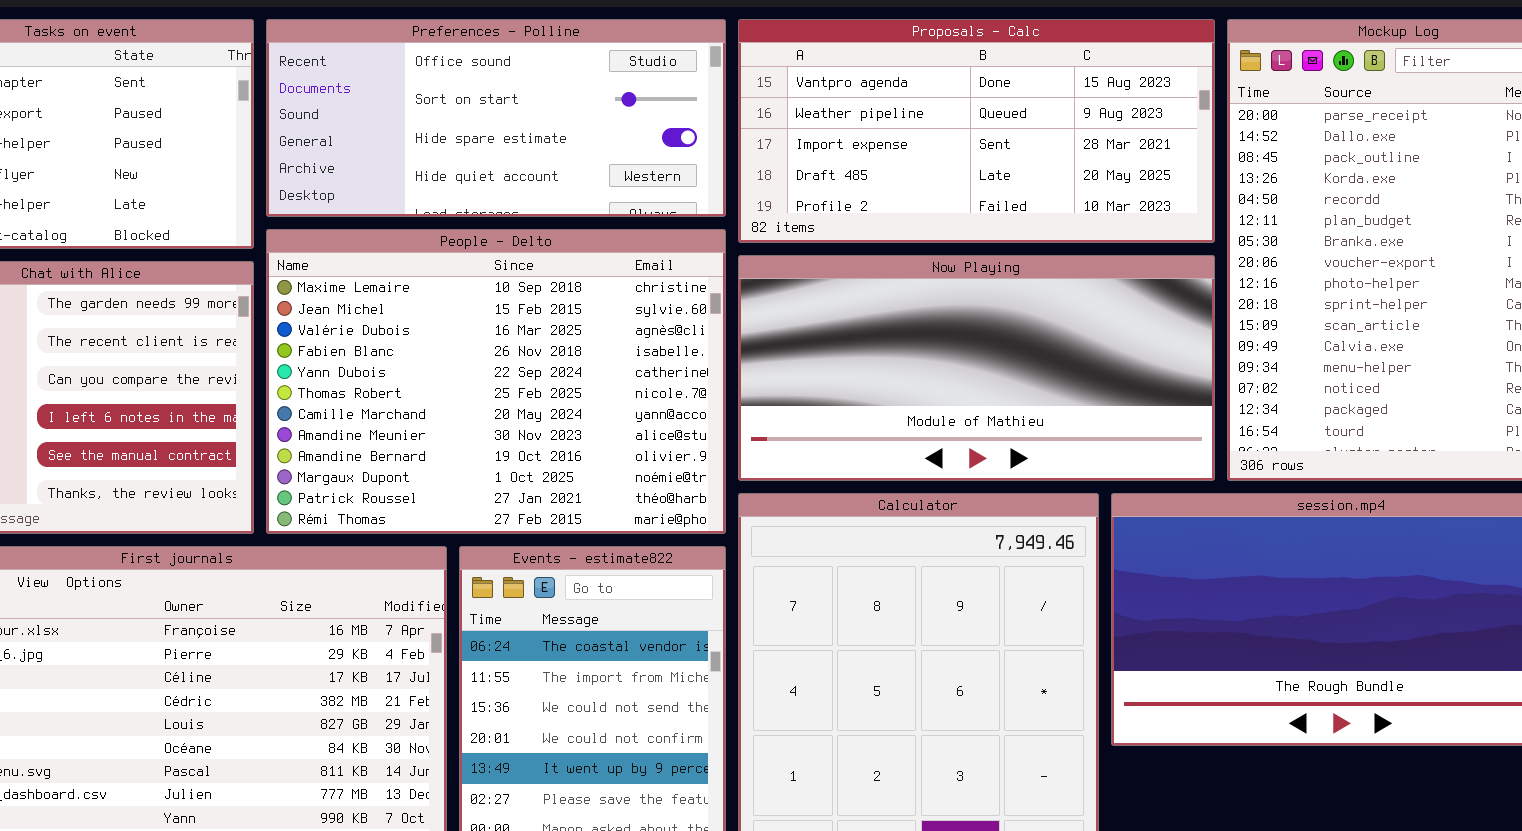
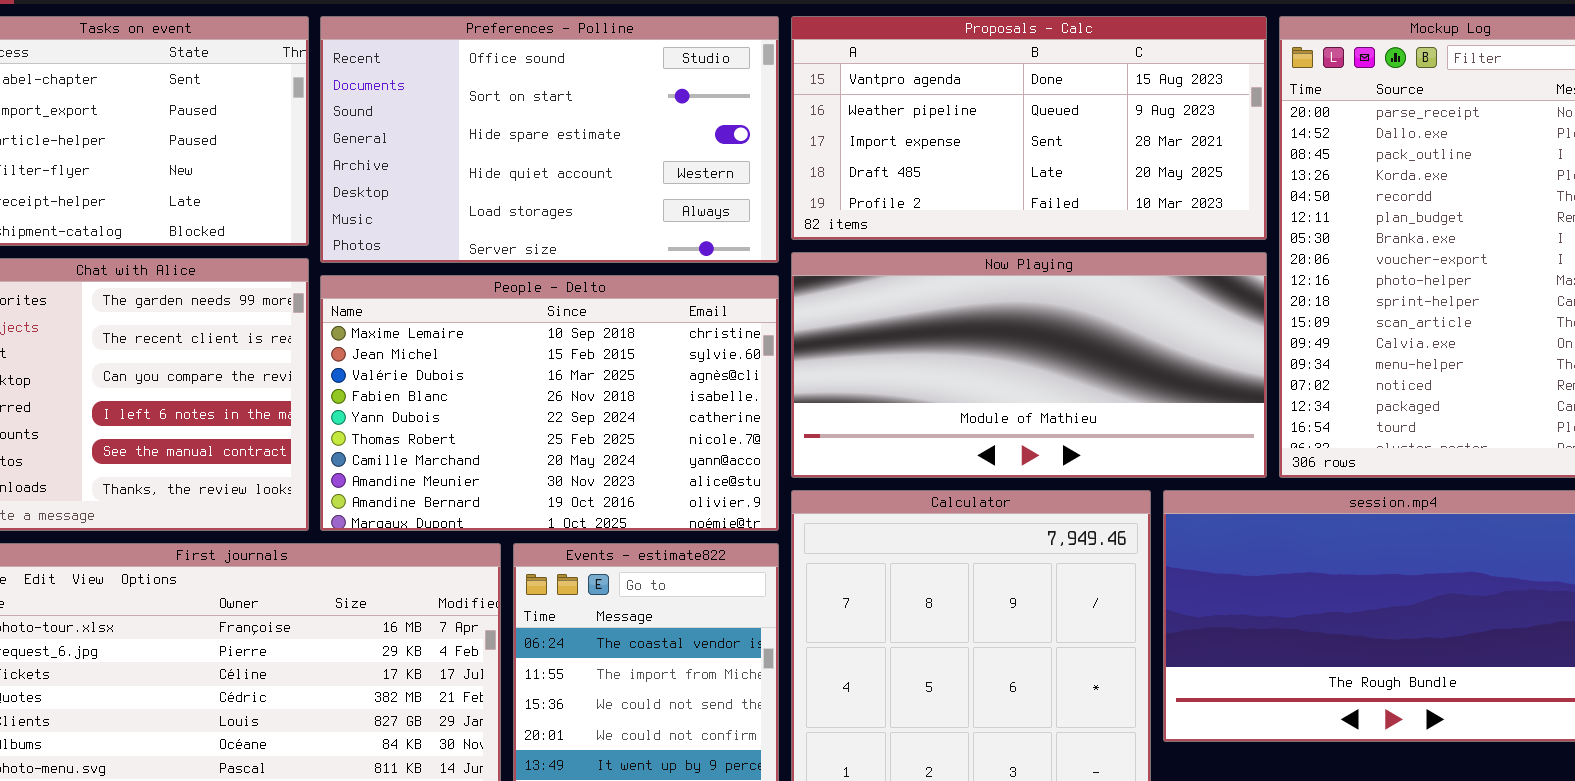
Preferences - Polline: [266,19,726,217] -> [320,16,779,263], resized
People - Delto: [266,229,726,534] -> [320,275,779,531], resized

